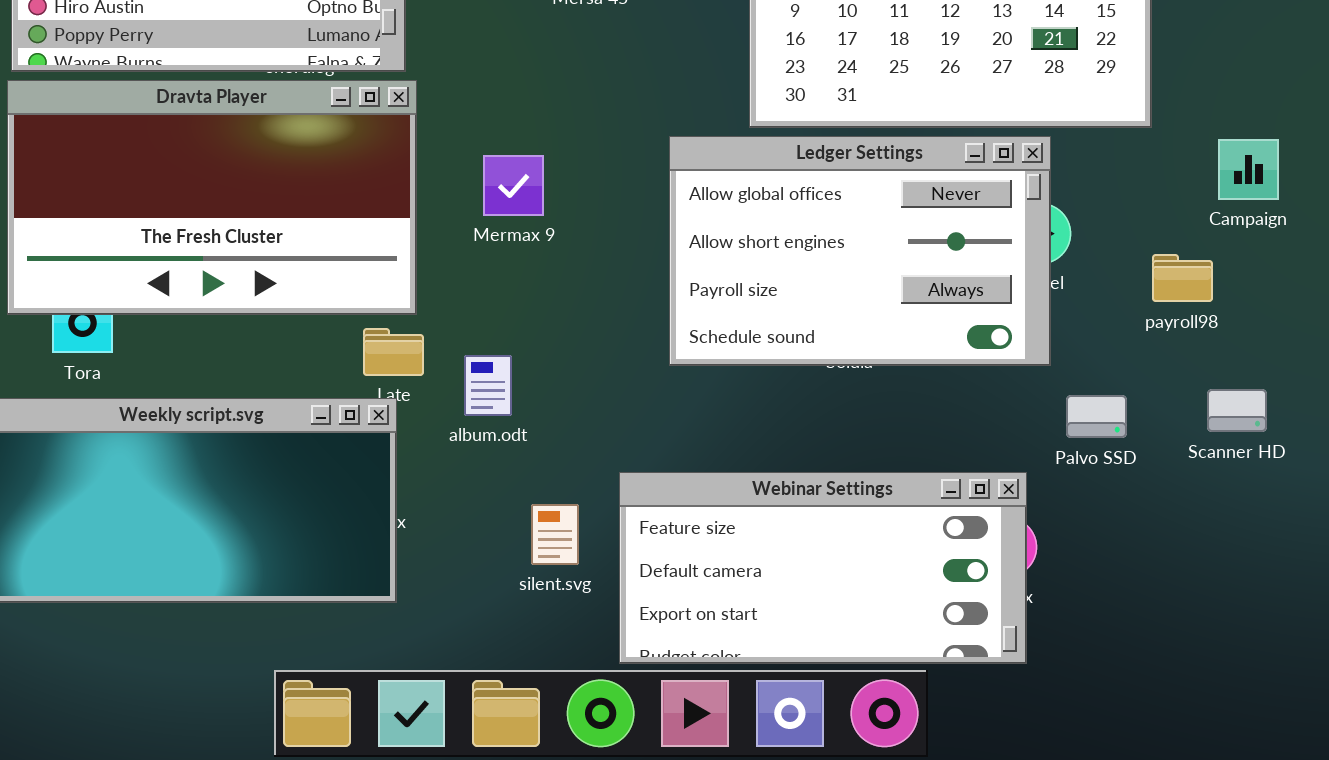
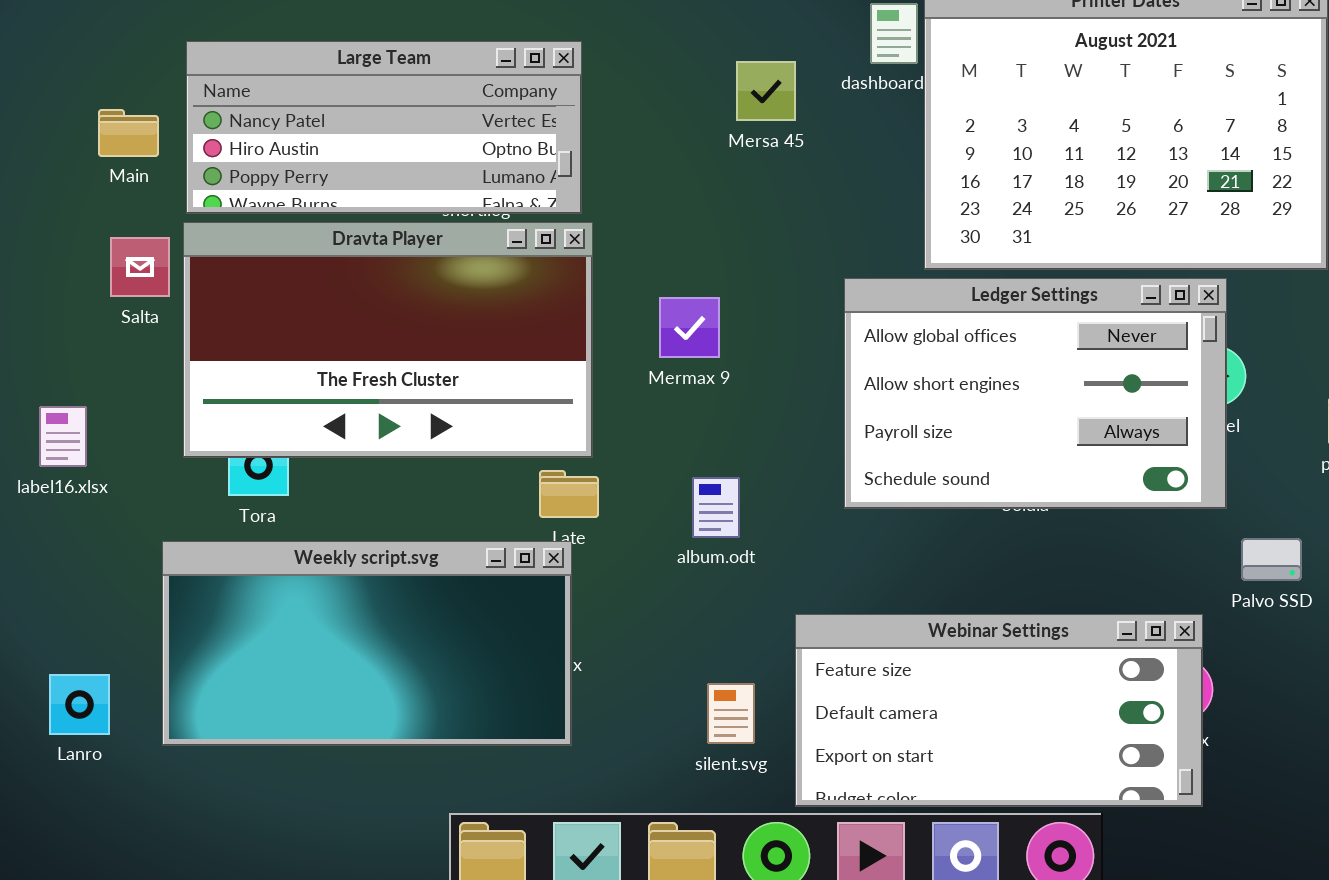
album.odt: [464,355,512,416] -> [692,477,740,538], moved
silent.svg: [531,504,579,565] -> [707,683,755,744], moved

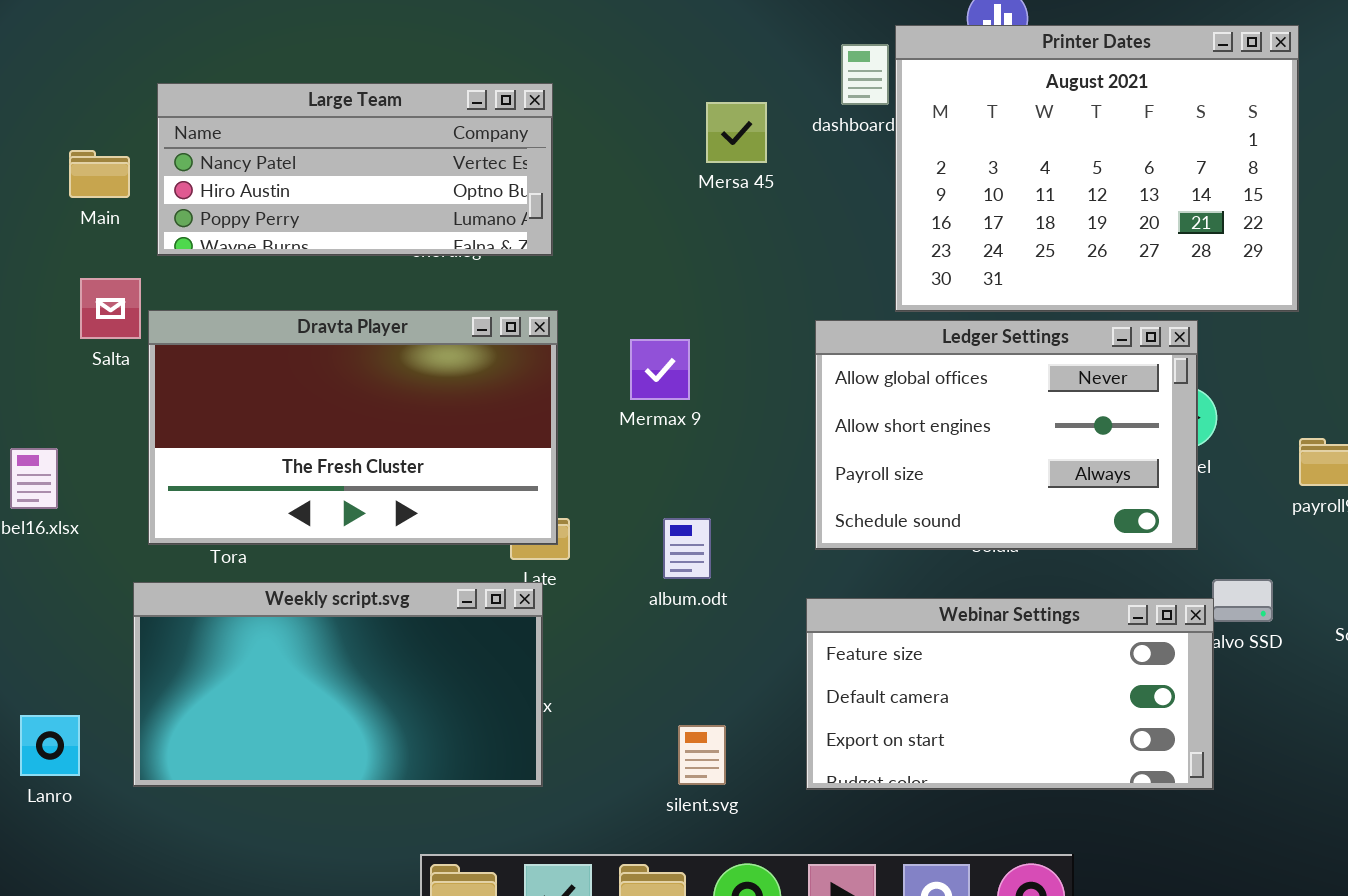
Dravta Player: [183,222,593,458] -> [148,310,558,545], moved
Webinar Settings: [795,614,1203,807] -> [806,598,1214,790], moved

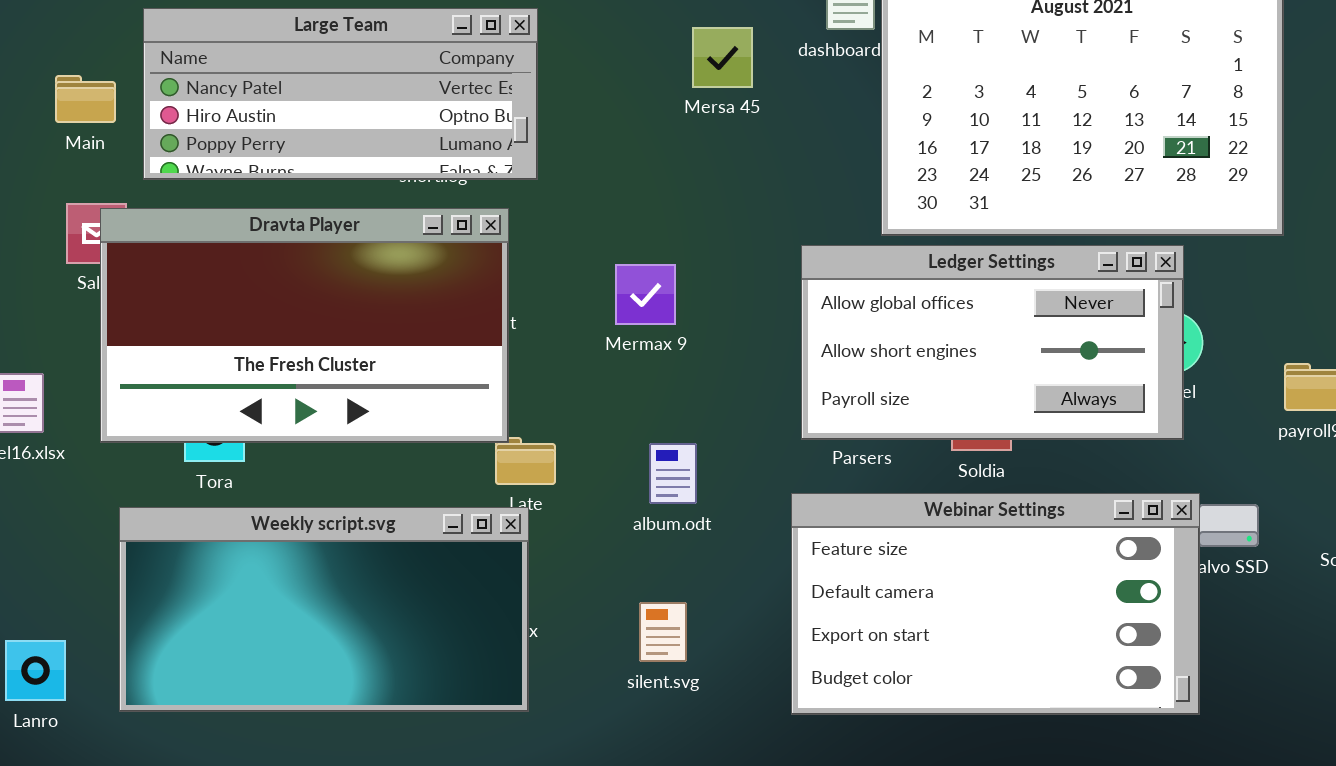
Dravta Player: [148,310,558,545] -> [100,208,509,443], moved
Ledger Settings: [815,320,1198,550] -> [801,245,1184,440], resized
Webinar Settings: [806,598,1214,790] -> [791,493,1200,715], resized
silent.svg: [678,725,726,785] -> [639,602,687,662], moved

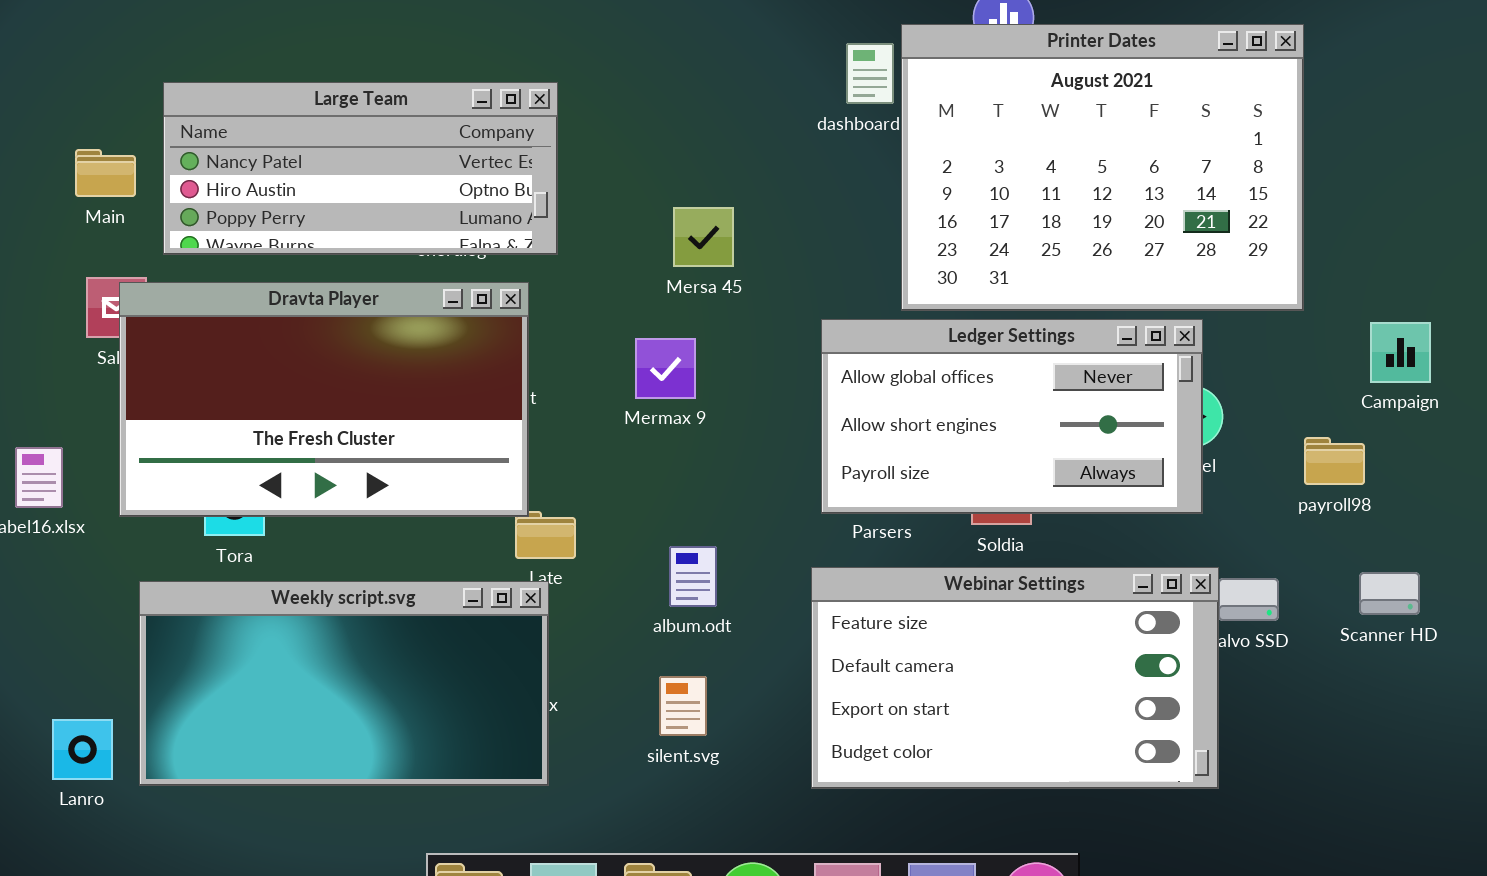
Mersa 45: [692,27,753,88] -> [673,207,734,267], moved
album.odt: [649,443,697,504] -> [669,546,717,607], moved
Lanro: [5,640,66,701] -> [52,719,113,780], moved

